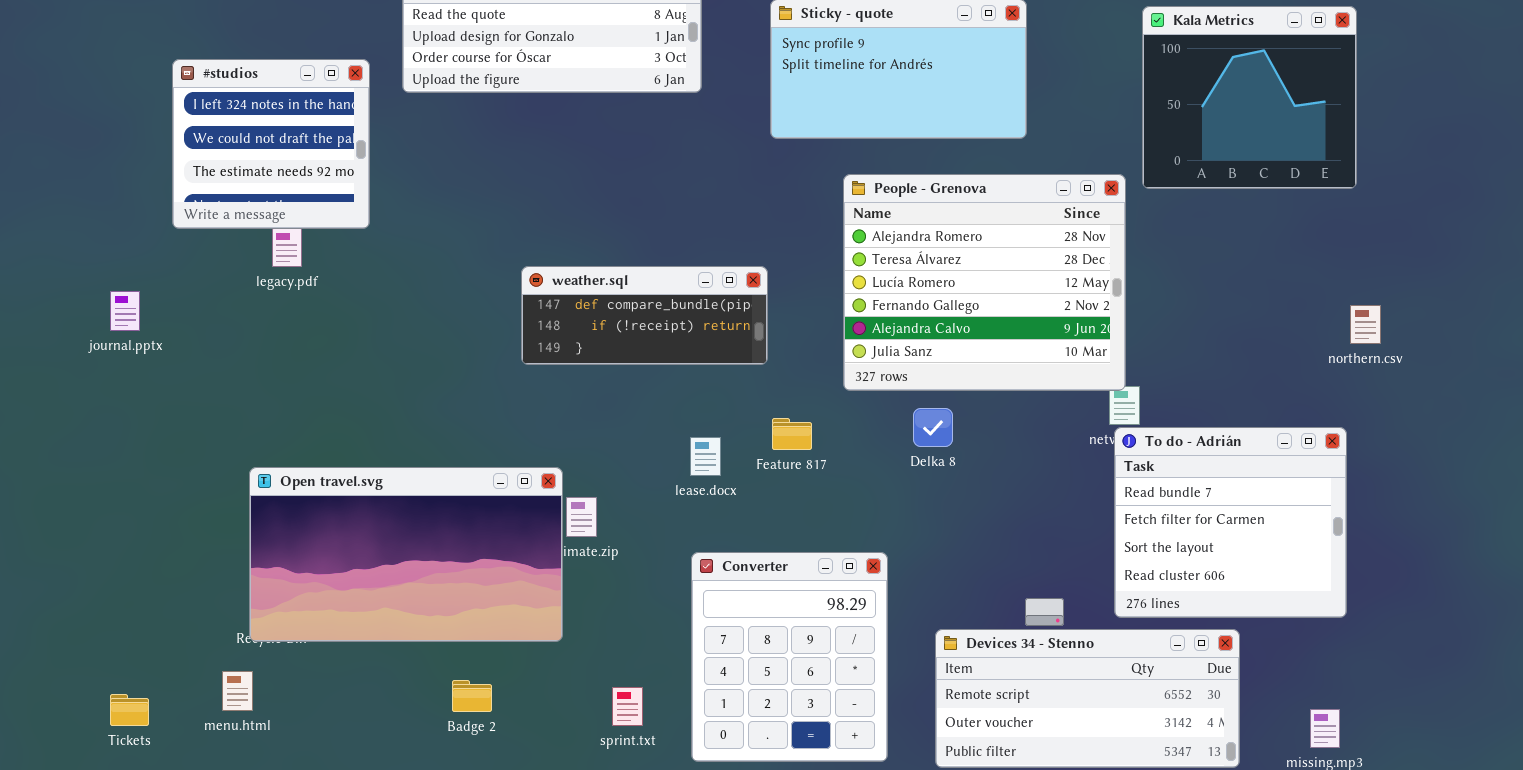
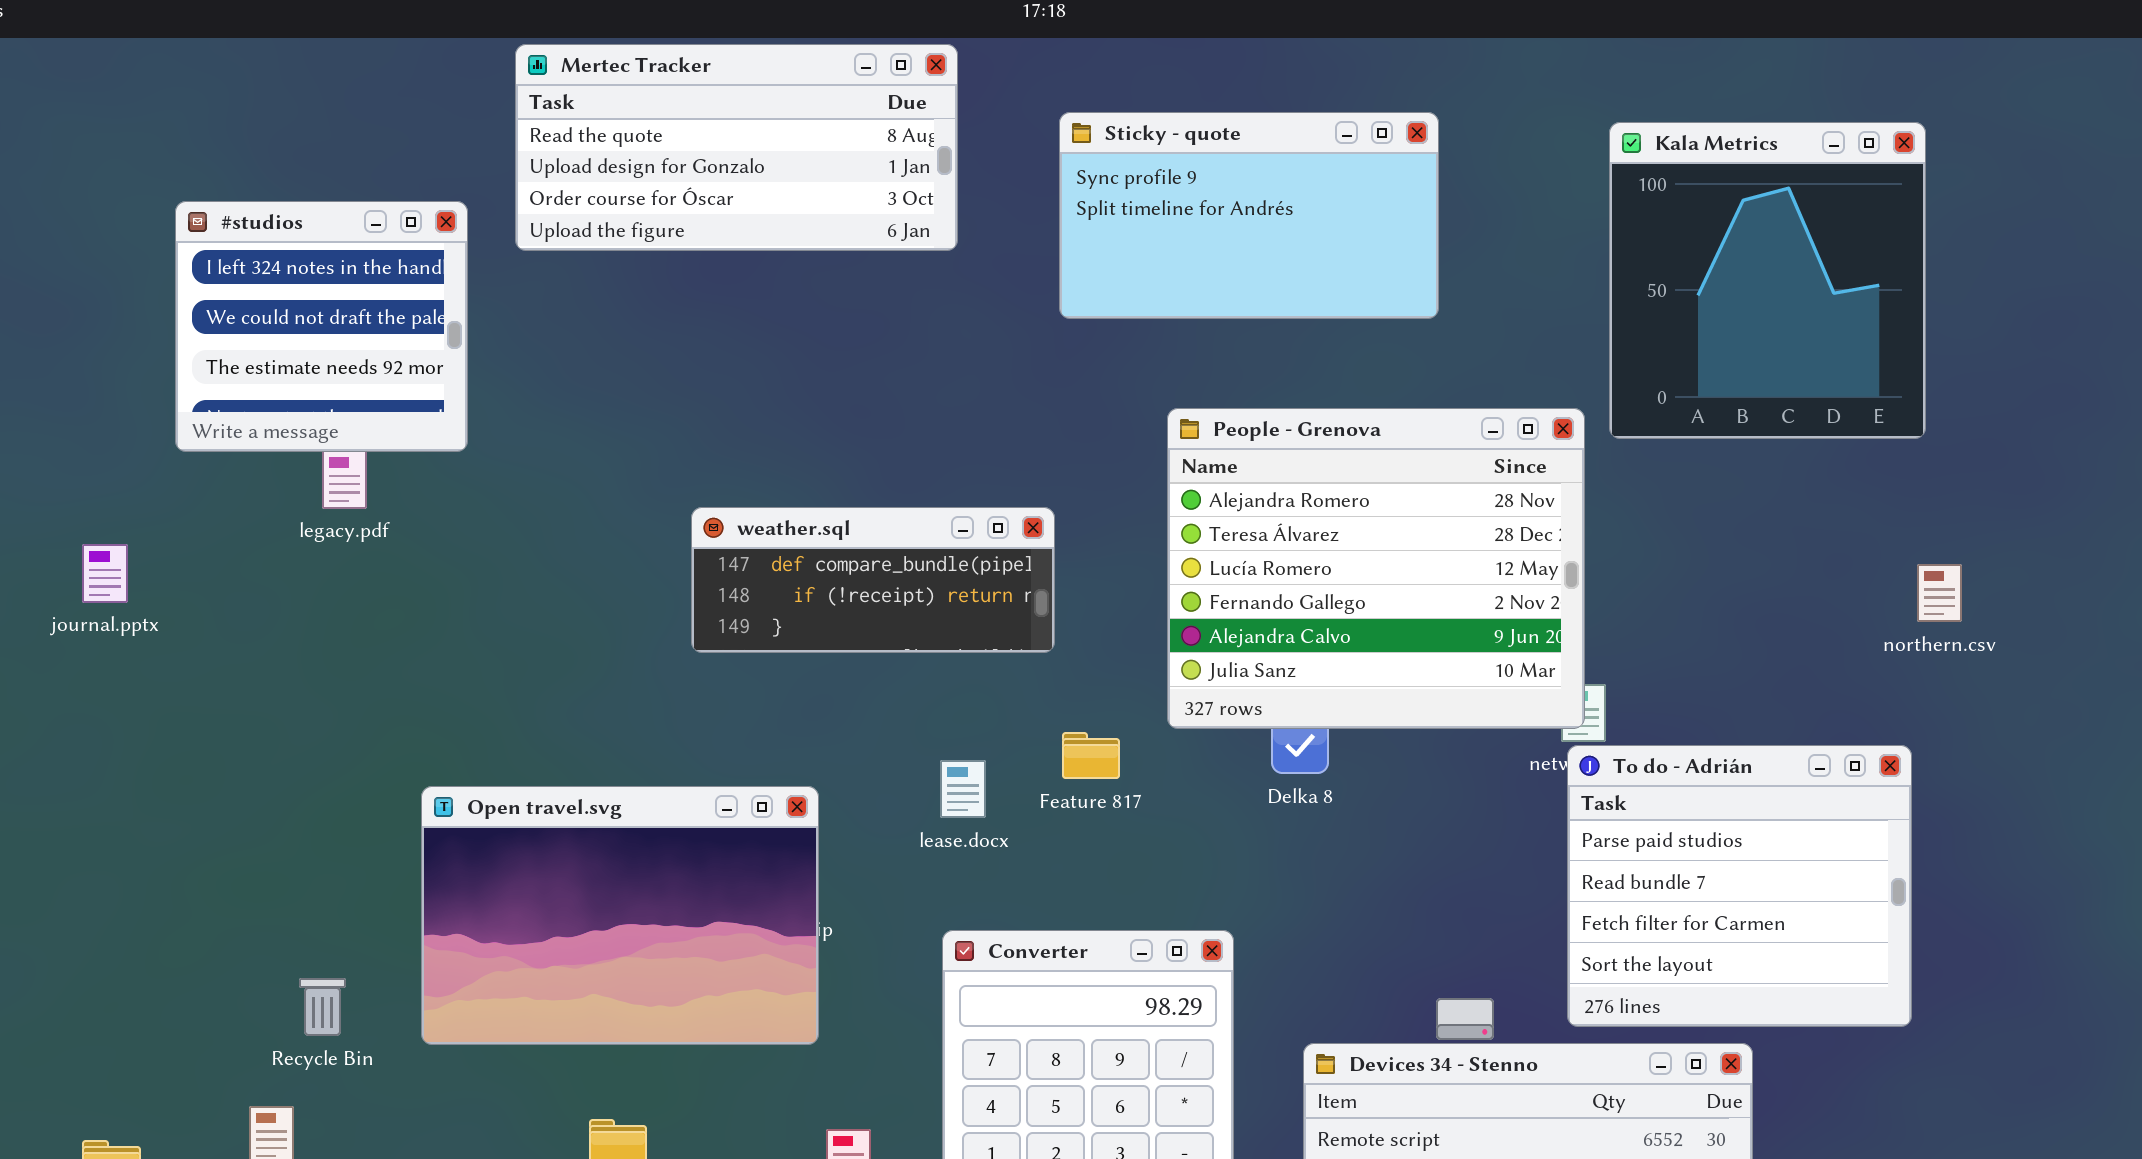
Kala Metrics: [1142,6,1357,189] -> [1609,122,1926,439], resized
People - Grenova: [843,174,1126,391] -> [1167,408,1585,729], moved
To do - Adrián: [1114,427,1347,618] -> [1567,745,1912,1027], scrolled up 1 row
Open travel.svg: [249,467,563,642] -> [421,786,819,1045], moved, resized

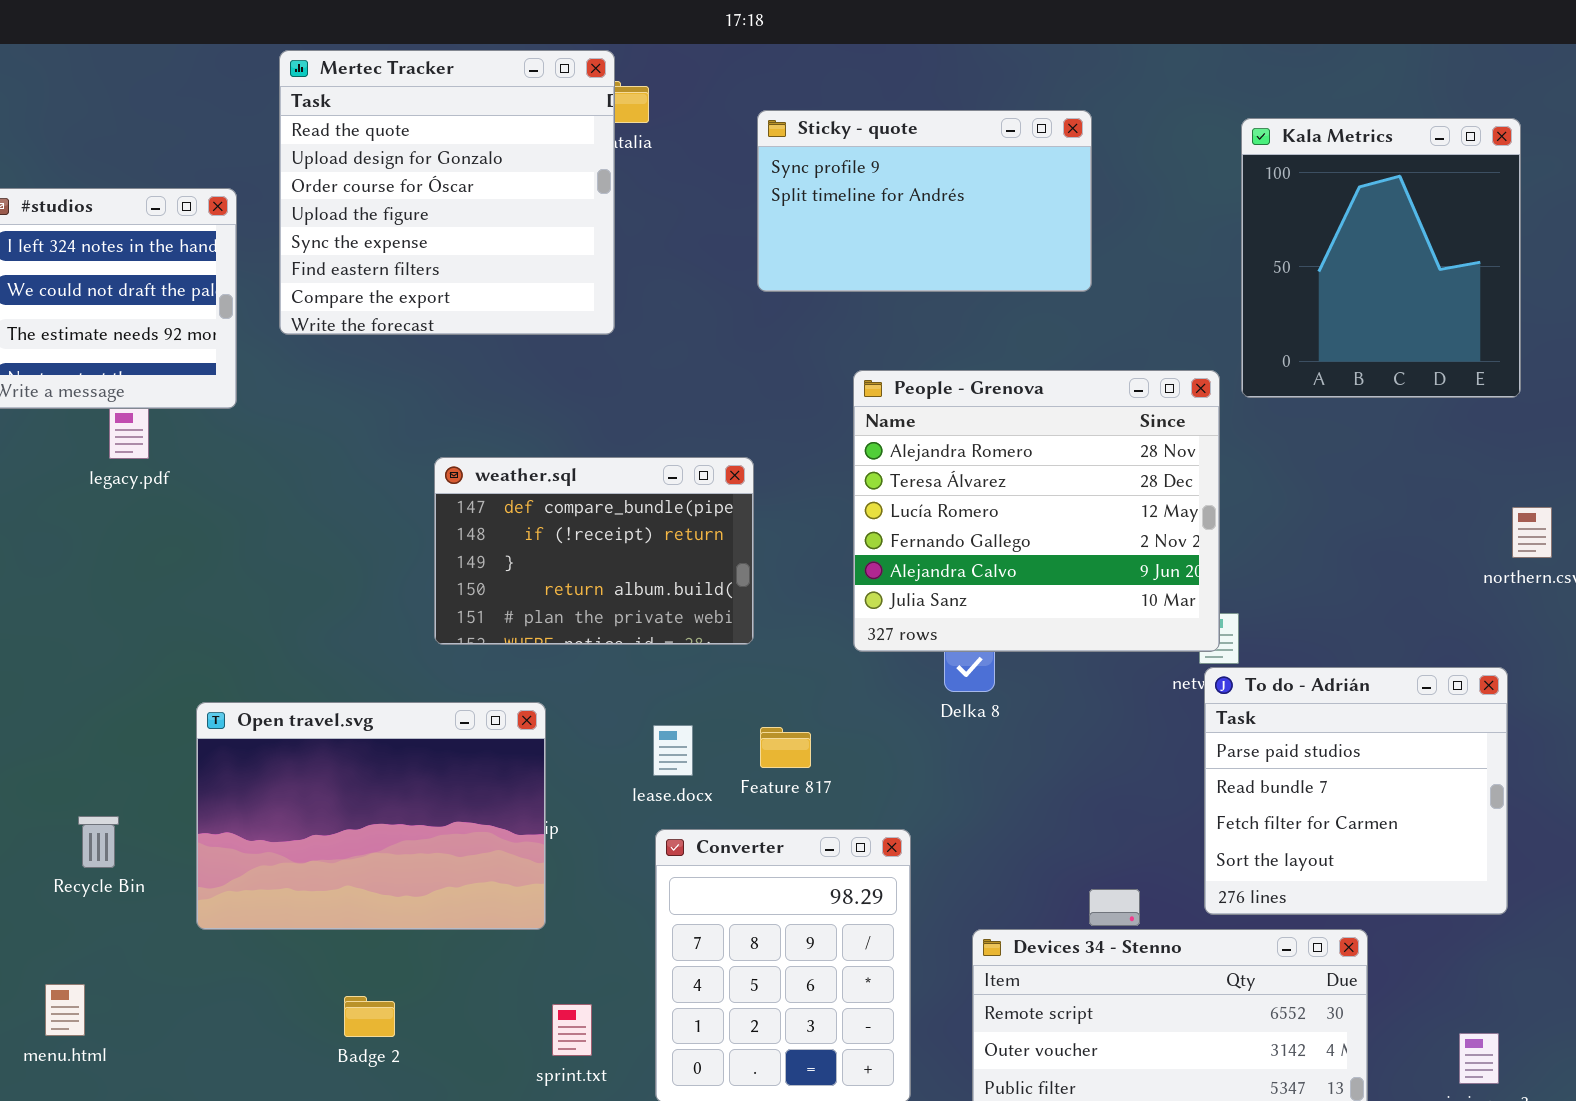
Mertec Tracker: [515,44,958,251] -> [279,50,615,335], resized
weather.sql: [691,507,1055,653] -> [434,457,754,645], resized
Feature 817: [1062,732,1120,779] -> [760,727,811,768], moved
lease.docx: [940,760,986,818] -> [653,725,693,776], moved
Recycle Bin: [299,978,346,1036] -> [78,816,119,868], moved

